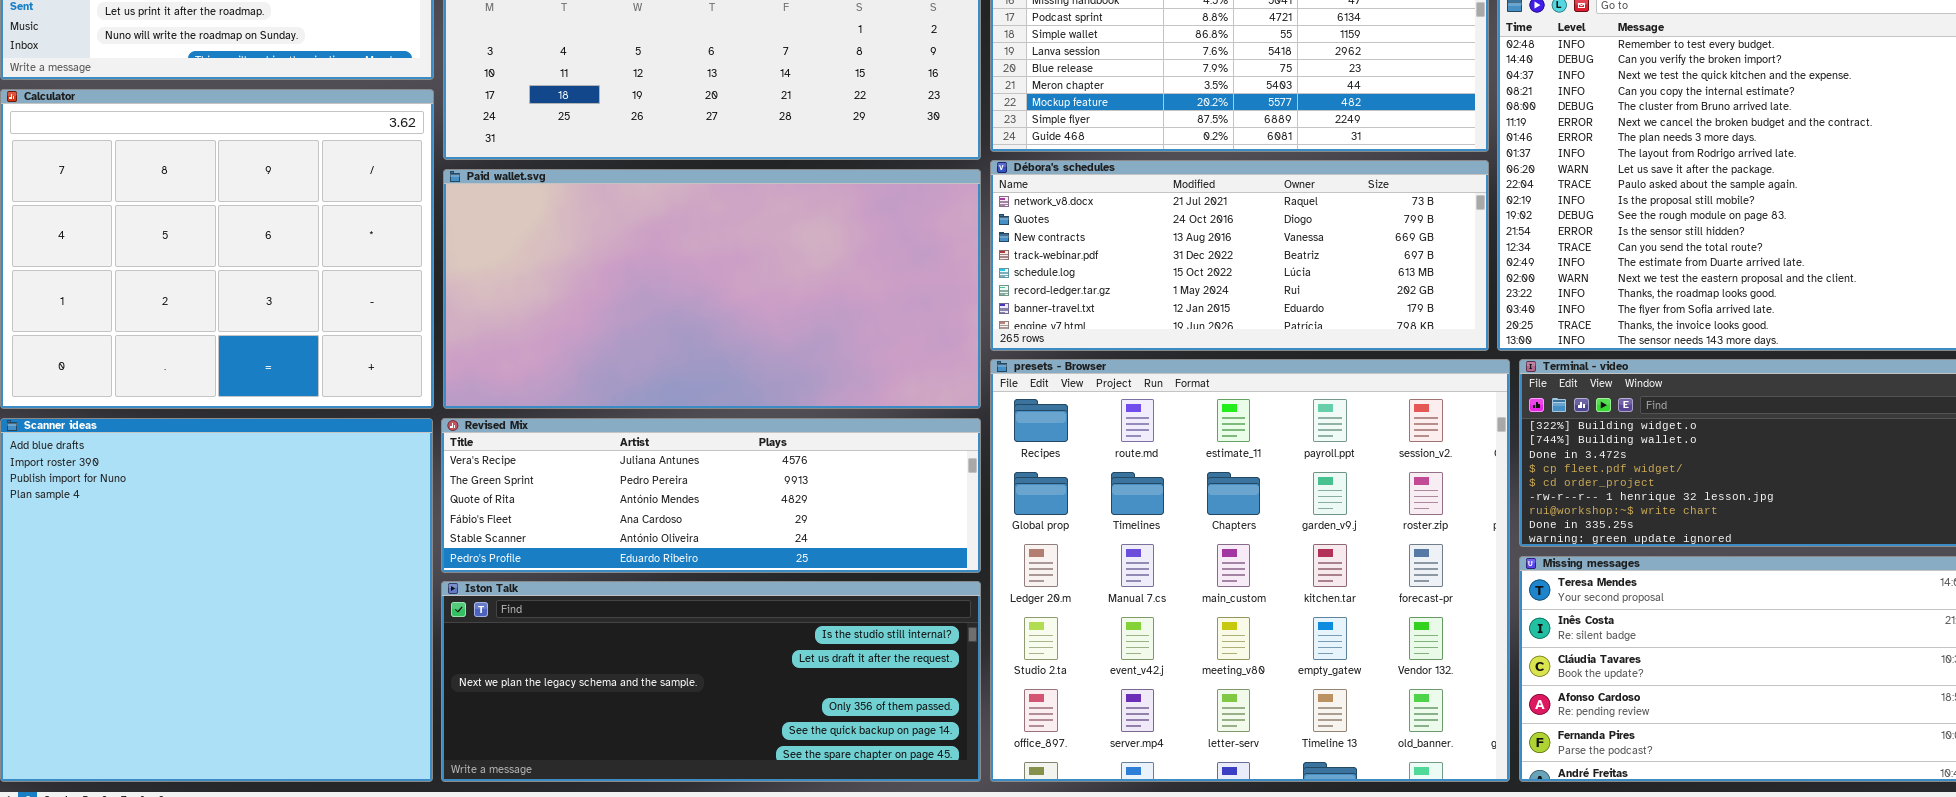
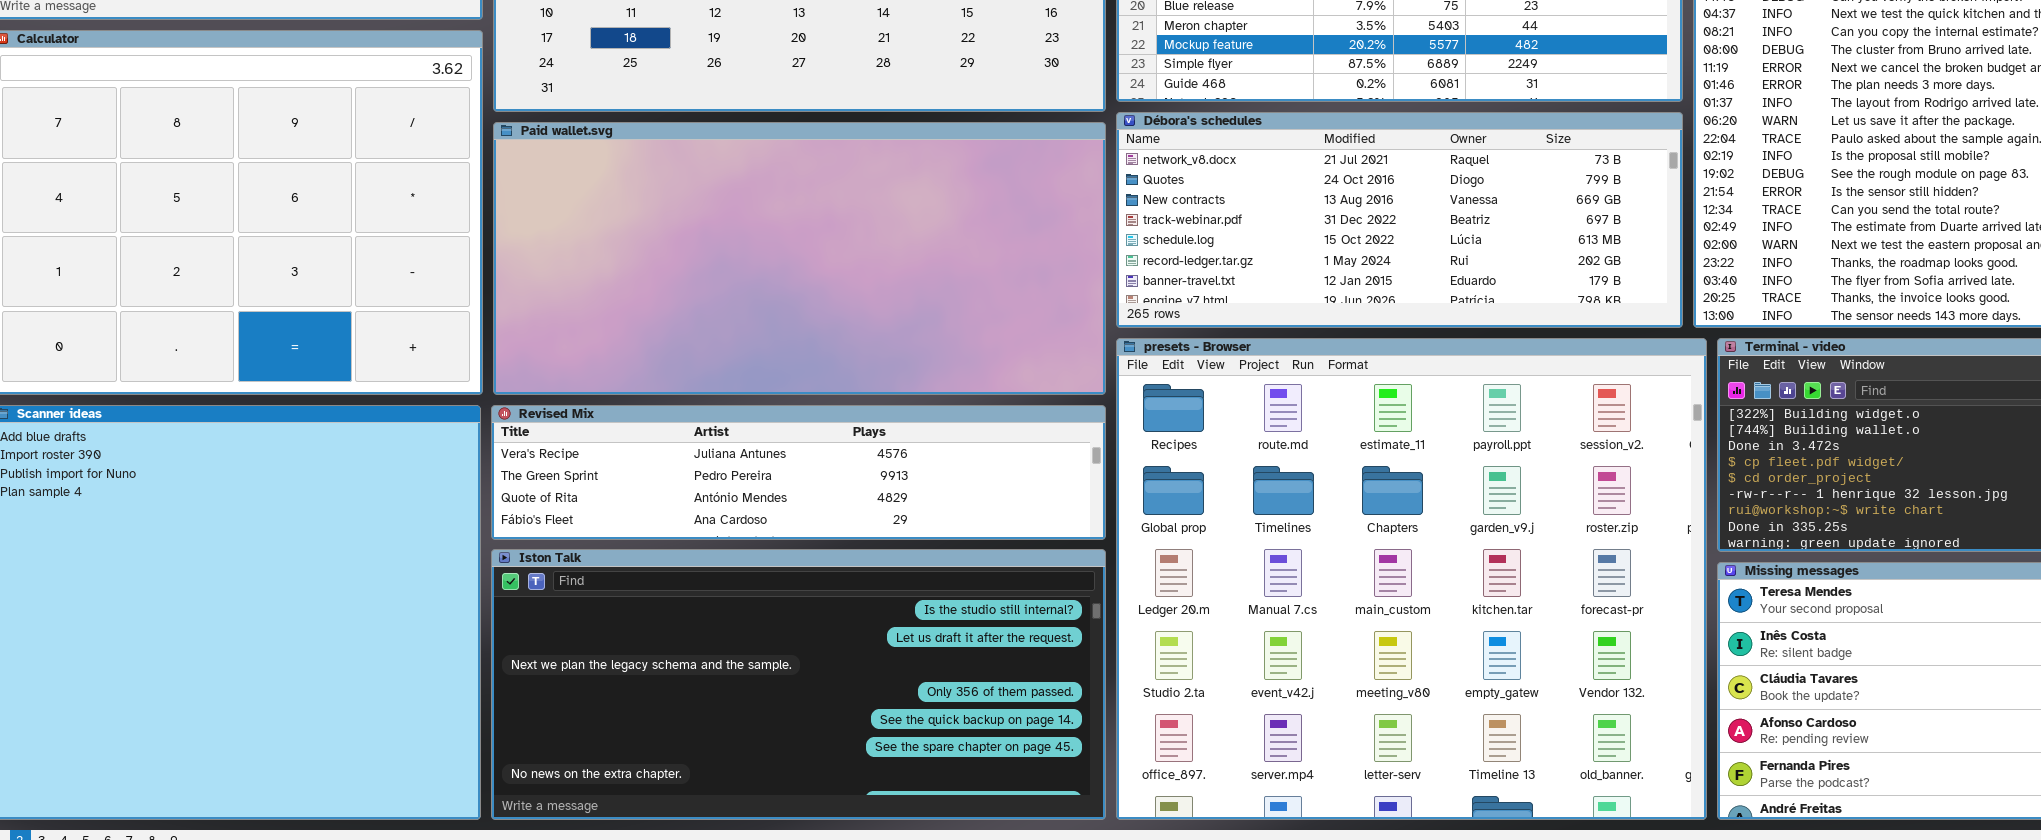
Revised Mix: [441,418,981,573] -> [491,405,1106,540], resized
Iston Talk: [441,581,981,782] -> [491,549,1106,820], resized

